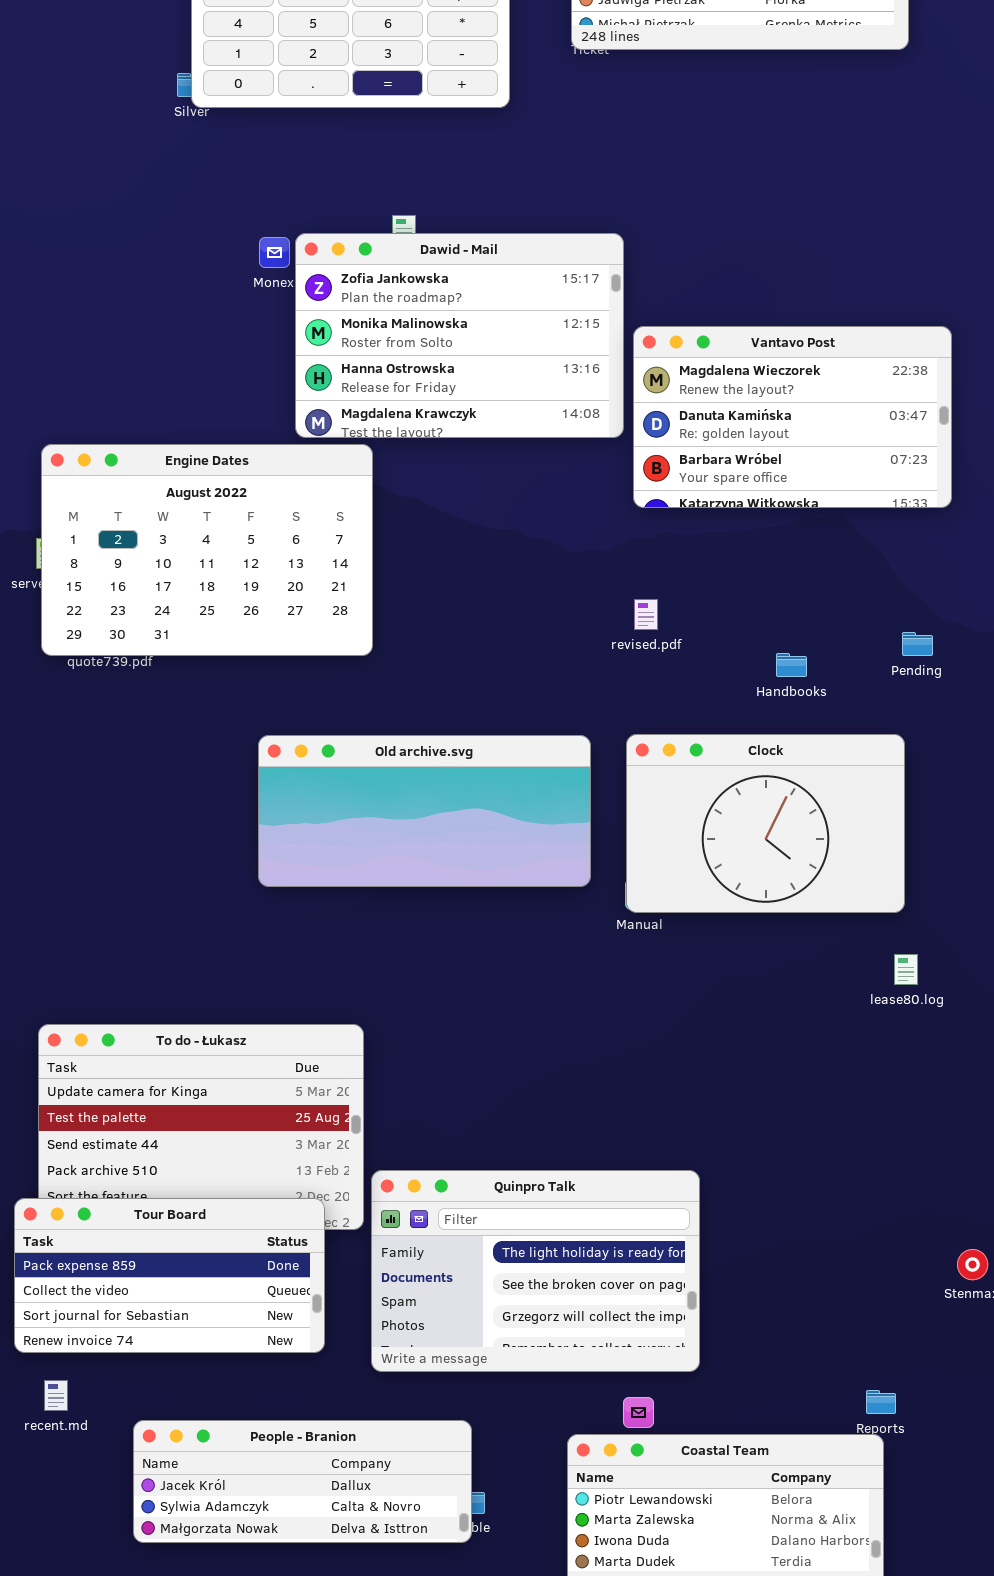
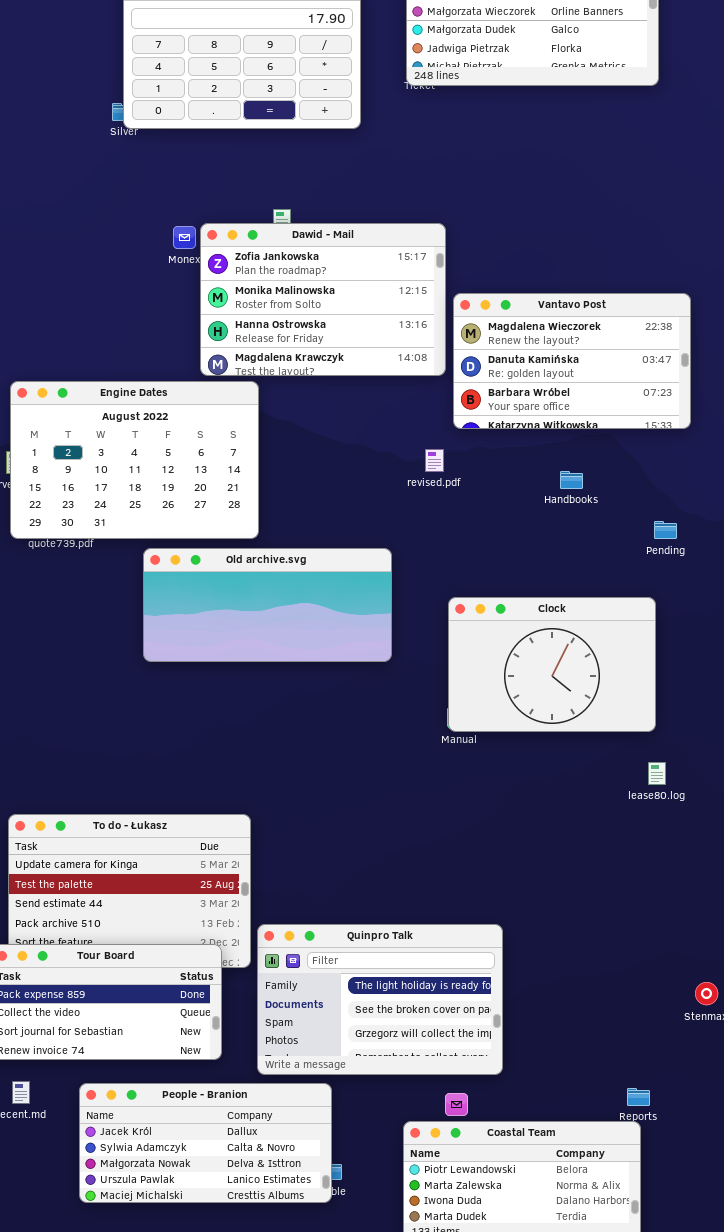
revised.pdf: [634,599,658,630] -> [425,449,444,472], moved
Handbooks: [776,653,807,677] -> [560,471,583,489], moved
Old archive.svg: [258,735,591,887] -> [143,548,392,662], moved
People - Branion: [133,1420,472,1543] -> [79,1083,332,1203], resized

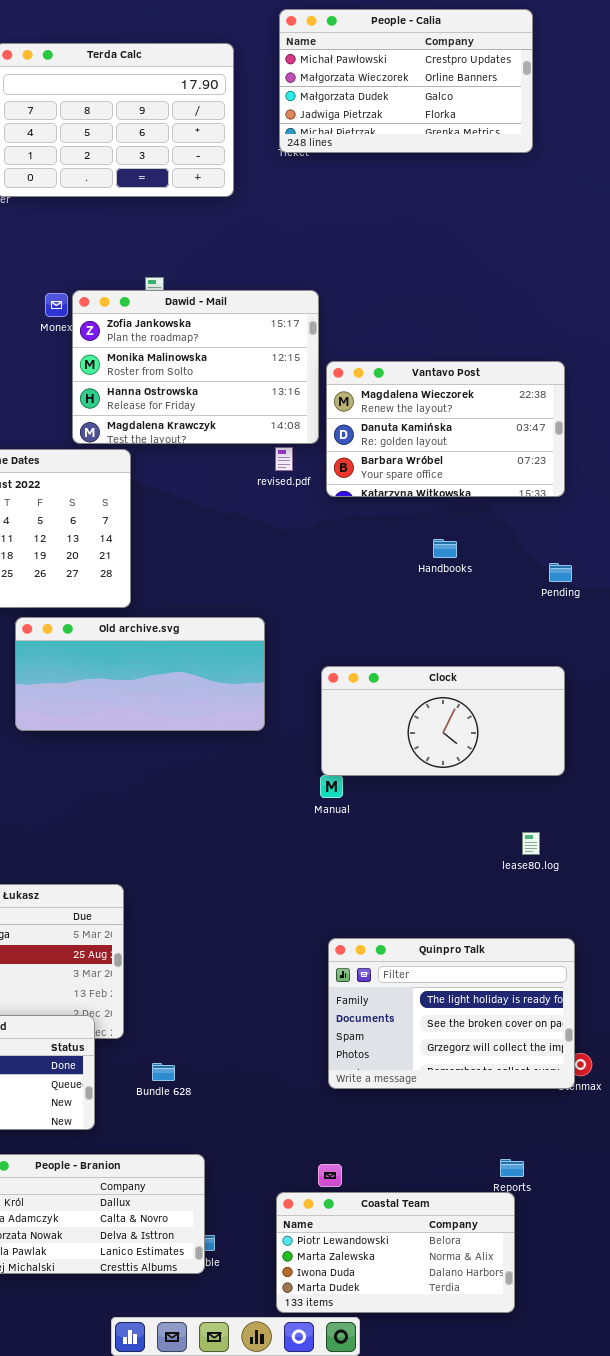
revised.pdf: [425,449,444,472] -> [275,447,293,471], moved
Pending: [654,521,677,539] -> [549,563,572,582], moved
Clock: [448,597,656,732] -> [321,666,565,776], resized
Quinpro Talk: [257,924,503,1075] -> [328,938,575,1089], moved

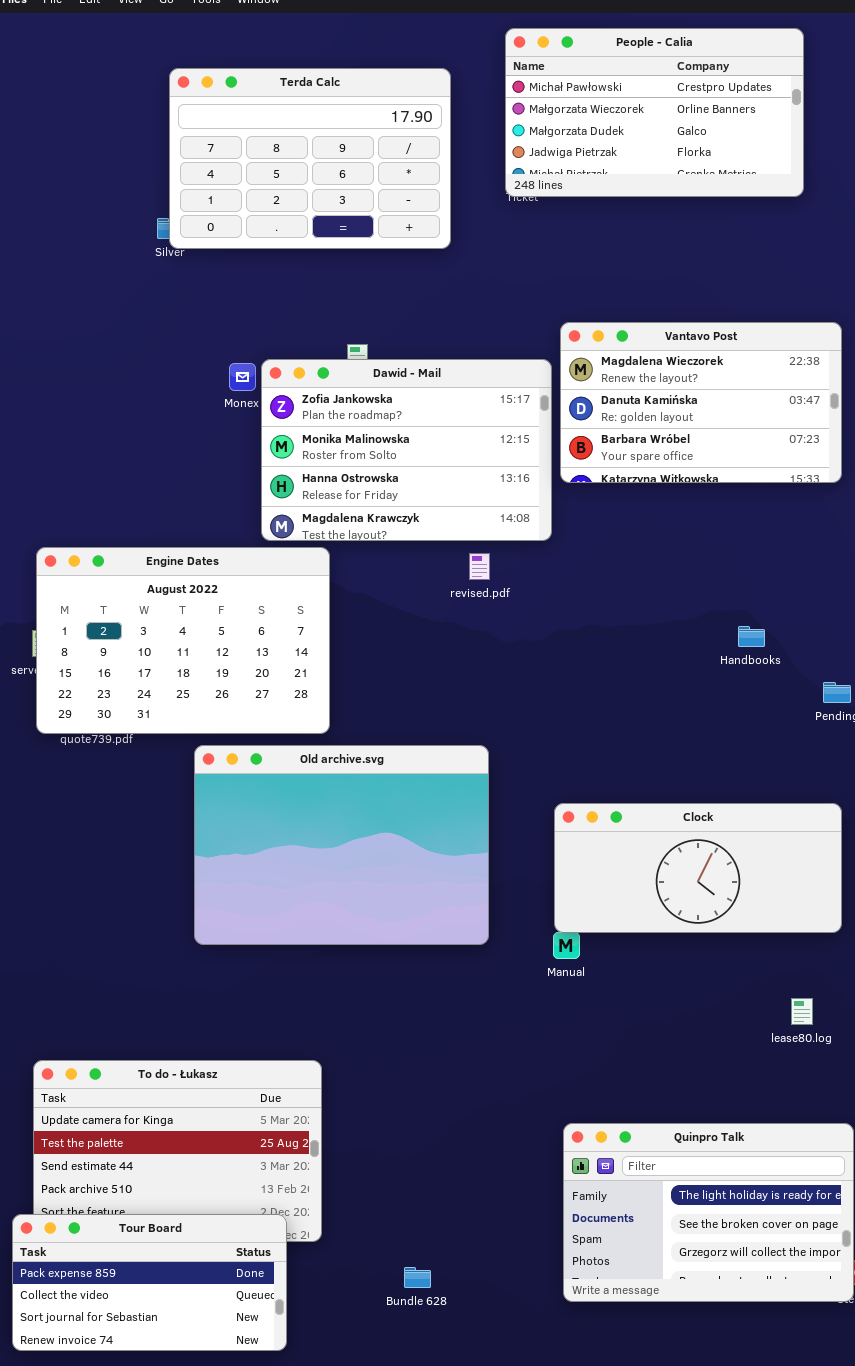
Vantavo Post: [326,361,565,497] -> [560,322,842,483], moved
revised.pdf: [275,447,293,471] -> [469,553,490,580], moved
Handbooks: [433,539,457,558] -> [738,626,765,647], moved
Old archive.svg: [15,617,265,731] -> [194,745,489,945], resized
Bundle 628: [152,1063,175,1081] -> [404,1267,431,1288], moved

